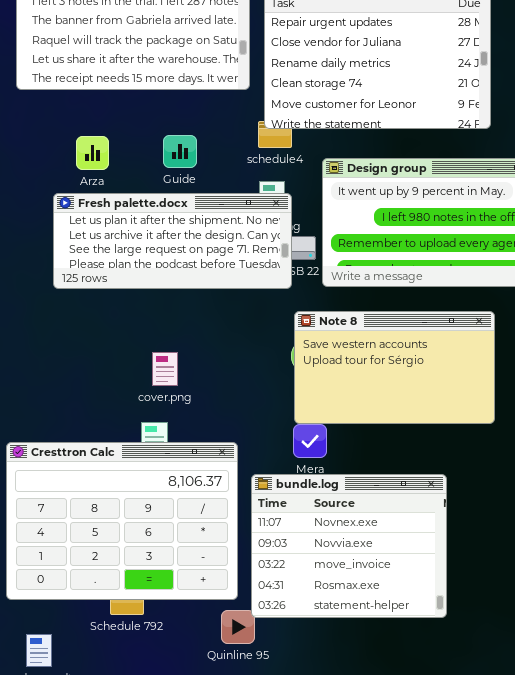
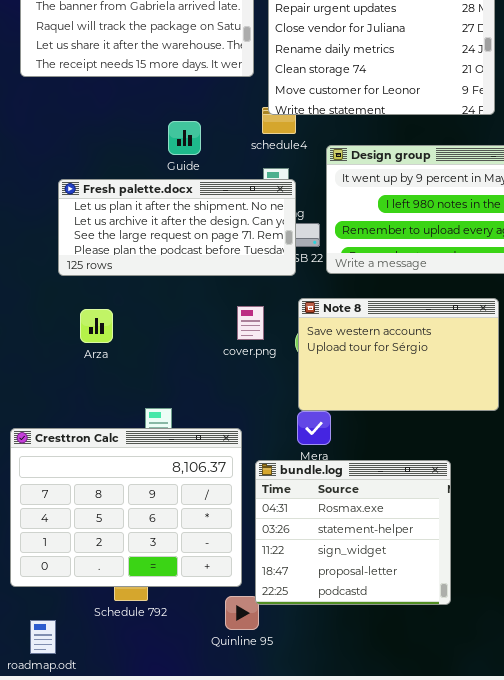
Arza: [76,136,109,170] -> [80,309,113,343], moved
cover.png: [152,352,178,386] -> [237,306,264,340], moved
bundle.log: [251,474,447,618] -> [255,460,451,605], scrolled down 3 rows

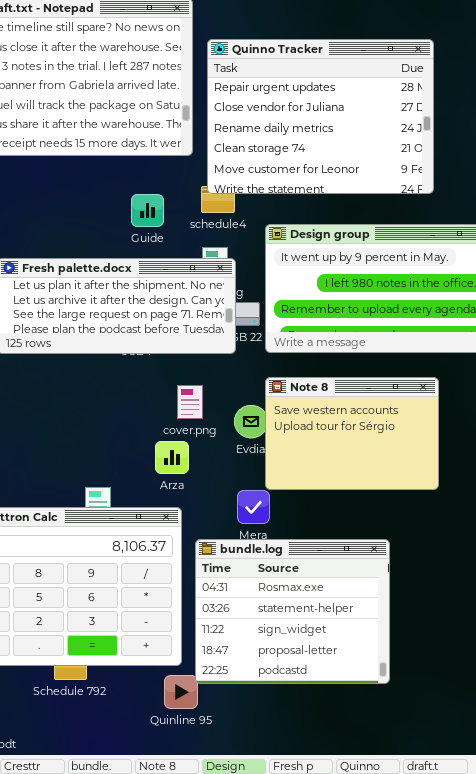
Guide: [168,121,201,155] -> [131,194,164,227], moved
Note 8: [298,298,499,411] -> [265,377,439,490], resized
Arza: [80,309,113,343] -> [155,441,189,474], moved

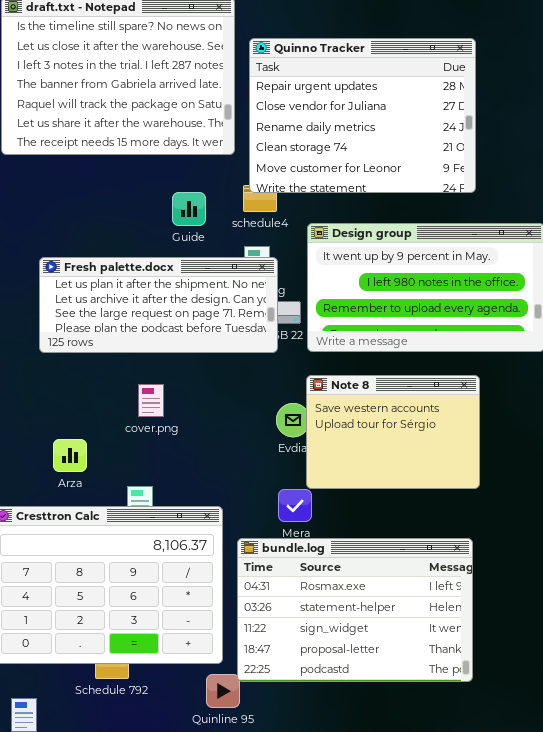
cover.png: [177,385,203,419] -> [138,384,164,417], moved
Arza: [155,441,189,474] -> [53,439,87,472], moved
bundle.log: [195,539,390,684] -> [237,538,473,682], resized

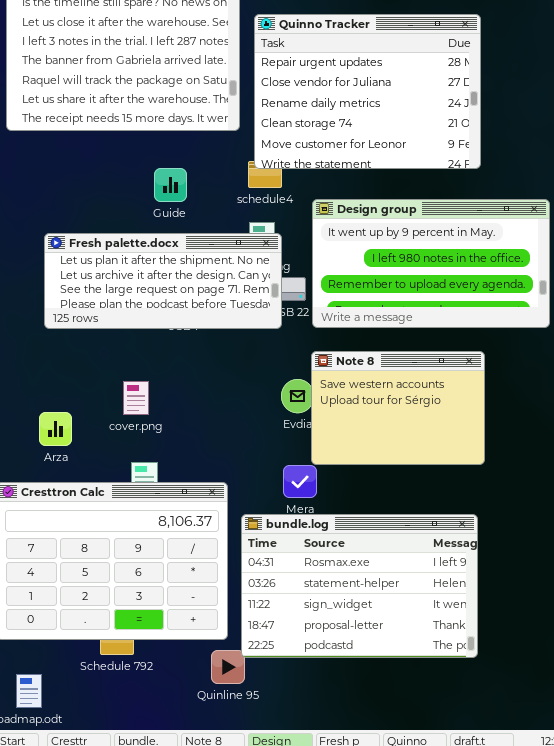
Guide: [172,192,206,226] -> [154,168,187,202], moved
cover.png: [138,384,164,417] -> [123,381,149,415], moved
Arza: [53,439,87,472] -> [39,412,72,446], moved

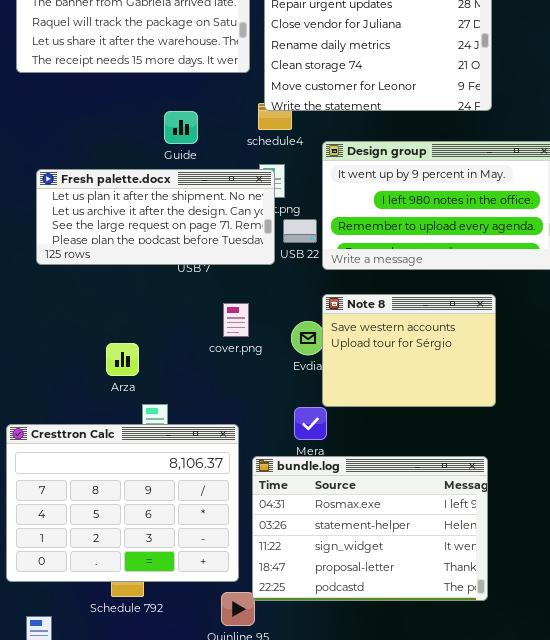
Fresh palette.docx: [44,233,282,329] -> [36,169,275,265], moved
cover.png: [123,381,149,415] -> [223,303,249,337], moved
Arza: [39,412,72,446] -> [106,343,139,376], moved

